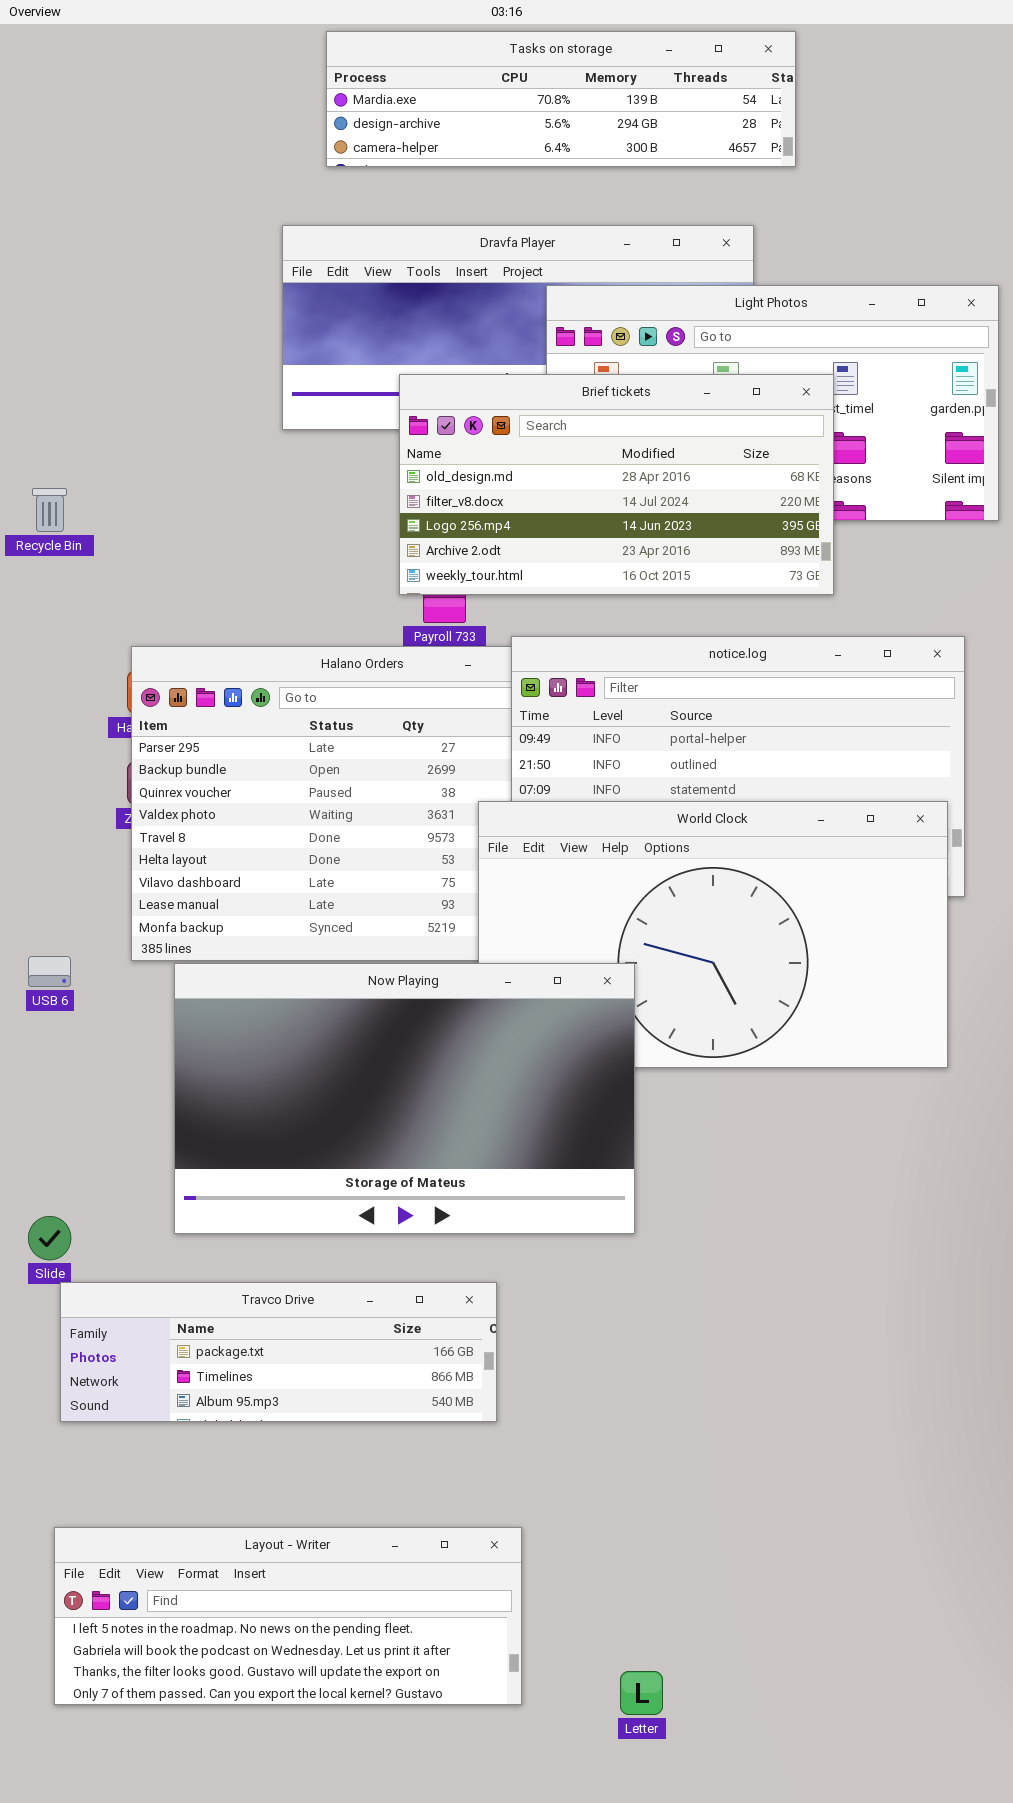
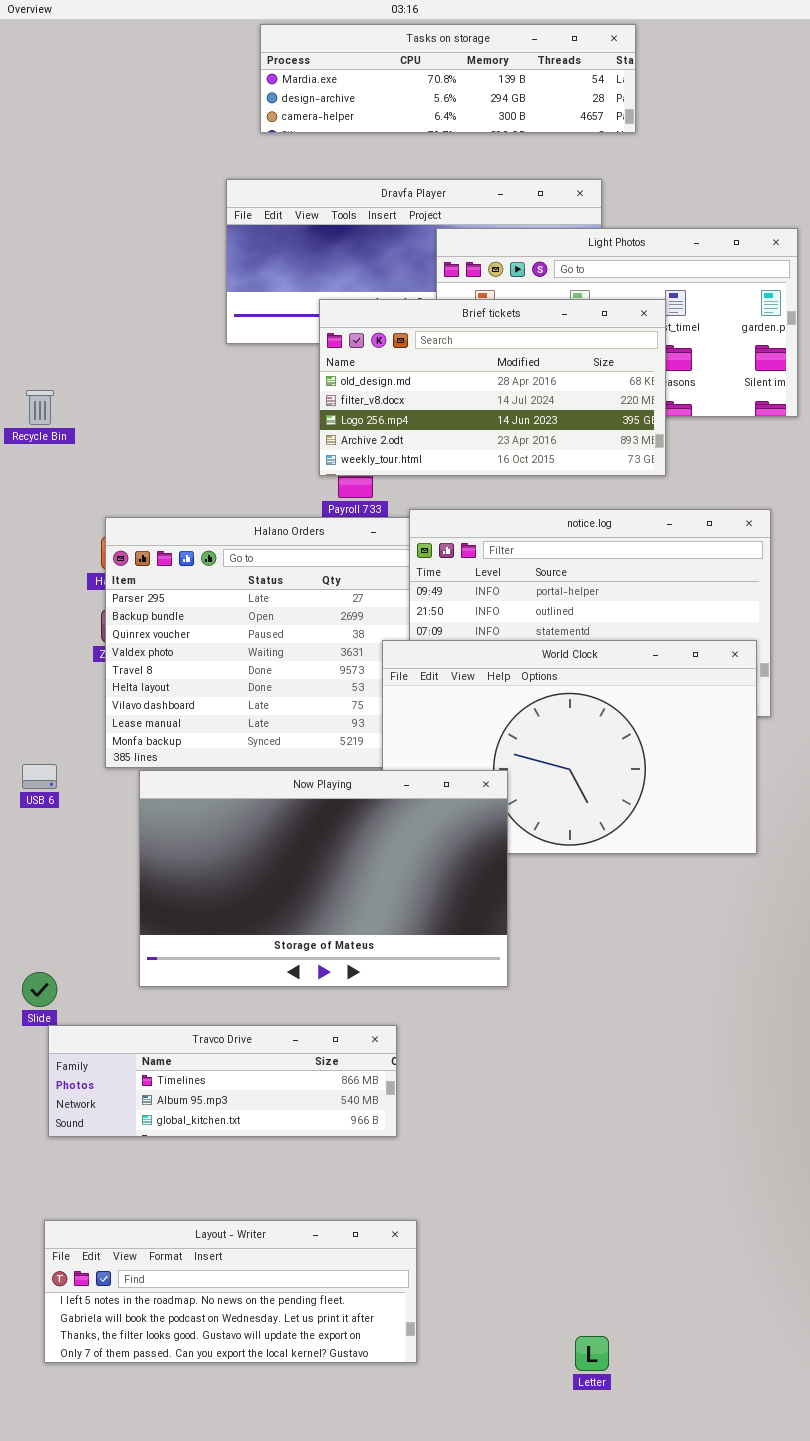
Travco Drive: [60,1282,497,1422] -> [48,1025,397,1137], scrolled down 1 row
Letter: [620,1671,663,1715] -> [575,1336,609,1371], moved

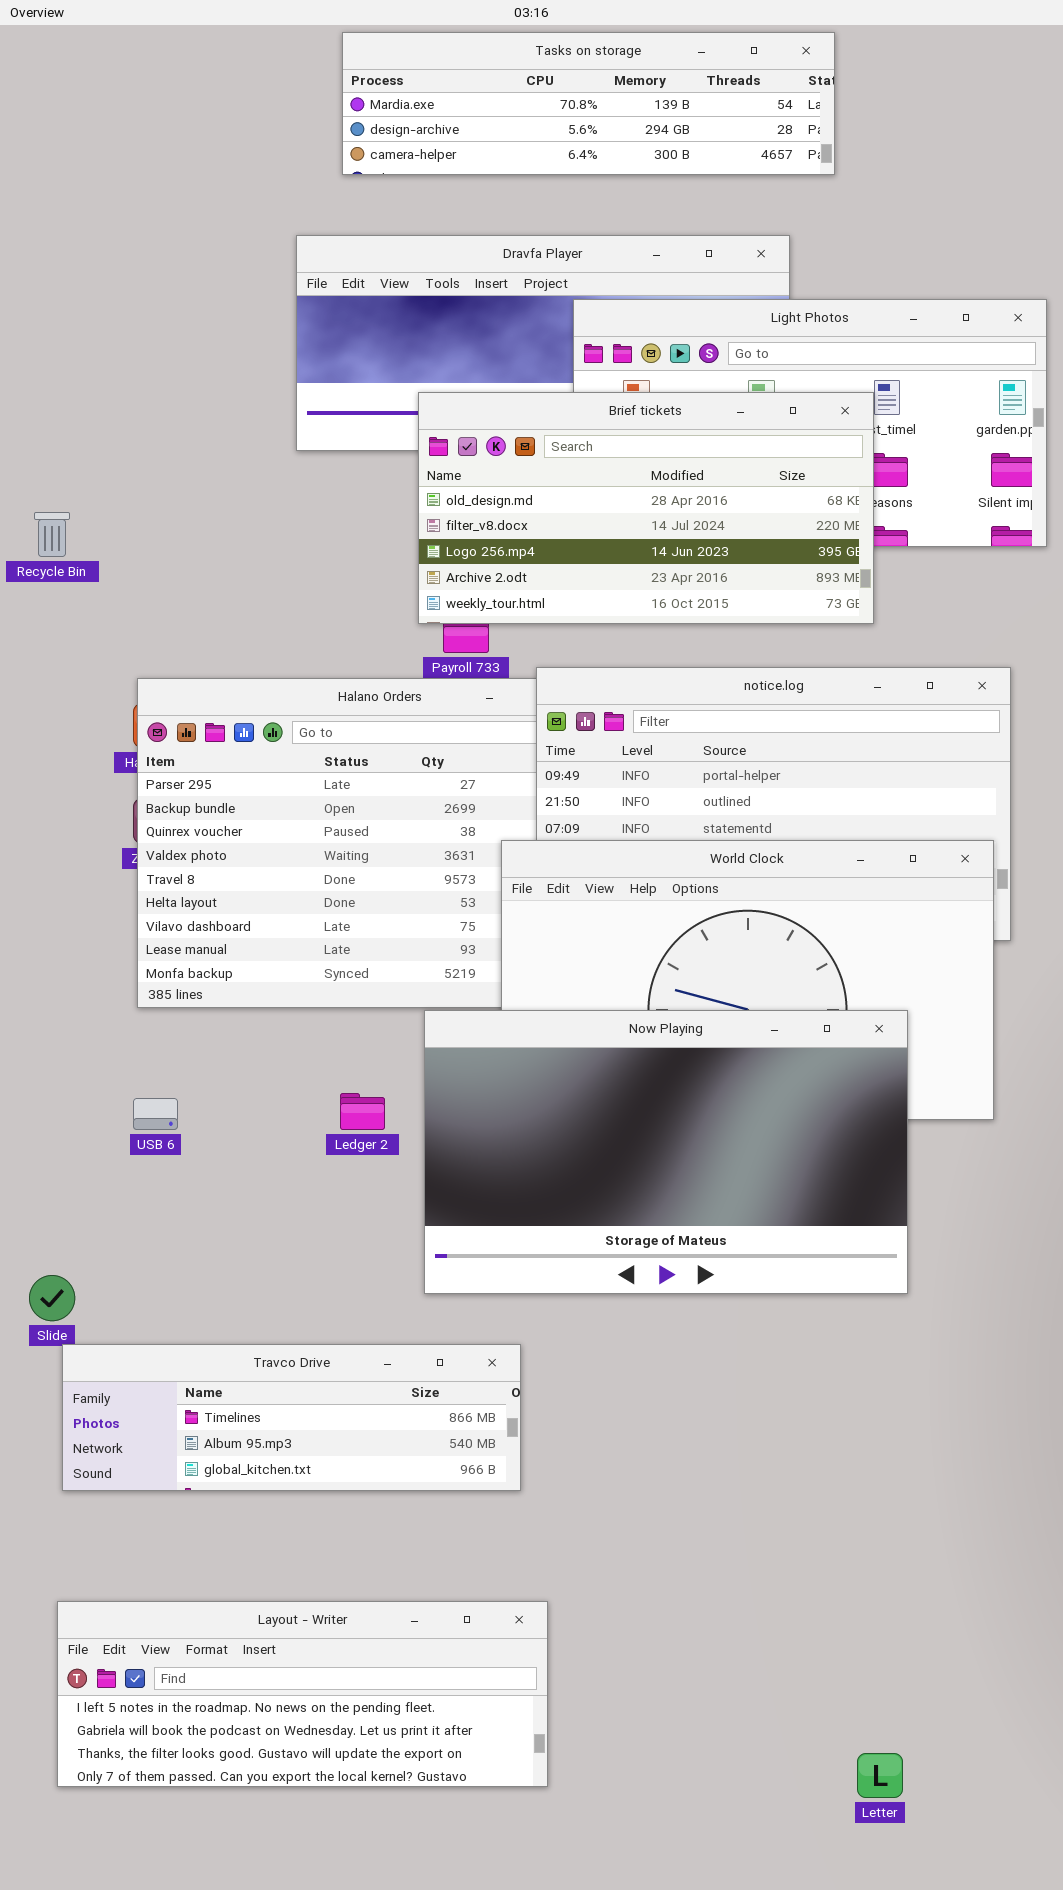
USB 6: [22,764,57,789] -> [133,1098,178,1130], moved
Now Playing: [139,770,508,987] -> [424,1010,908,1294], moved
Letter: [575,1336,609,1371] -> [857,1753,903,1798], moved

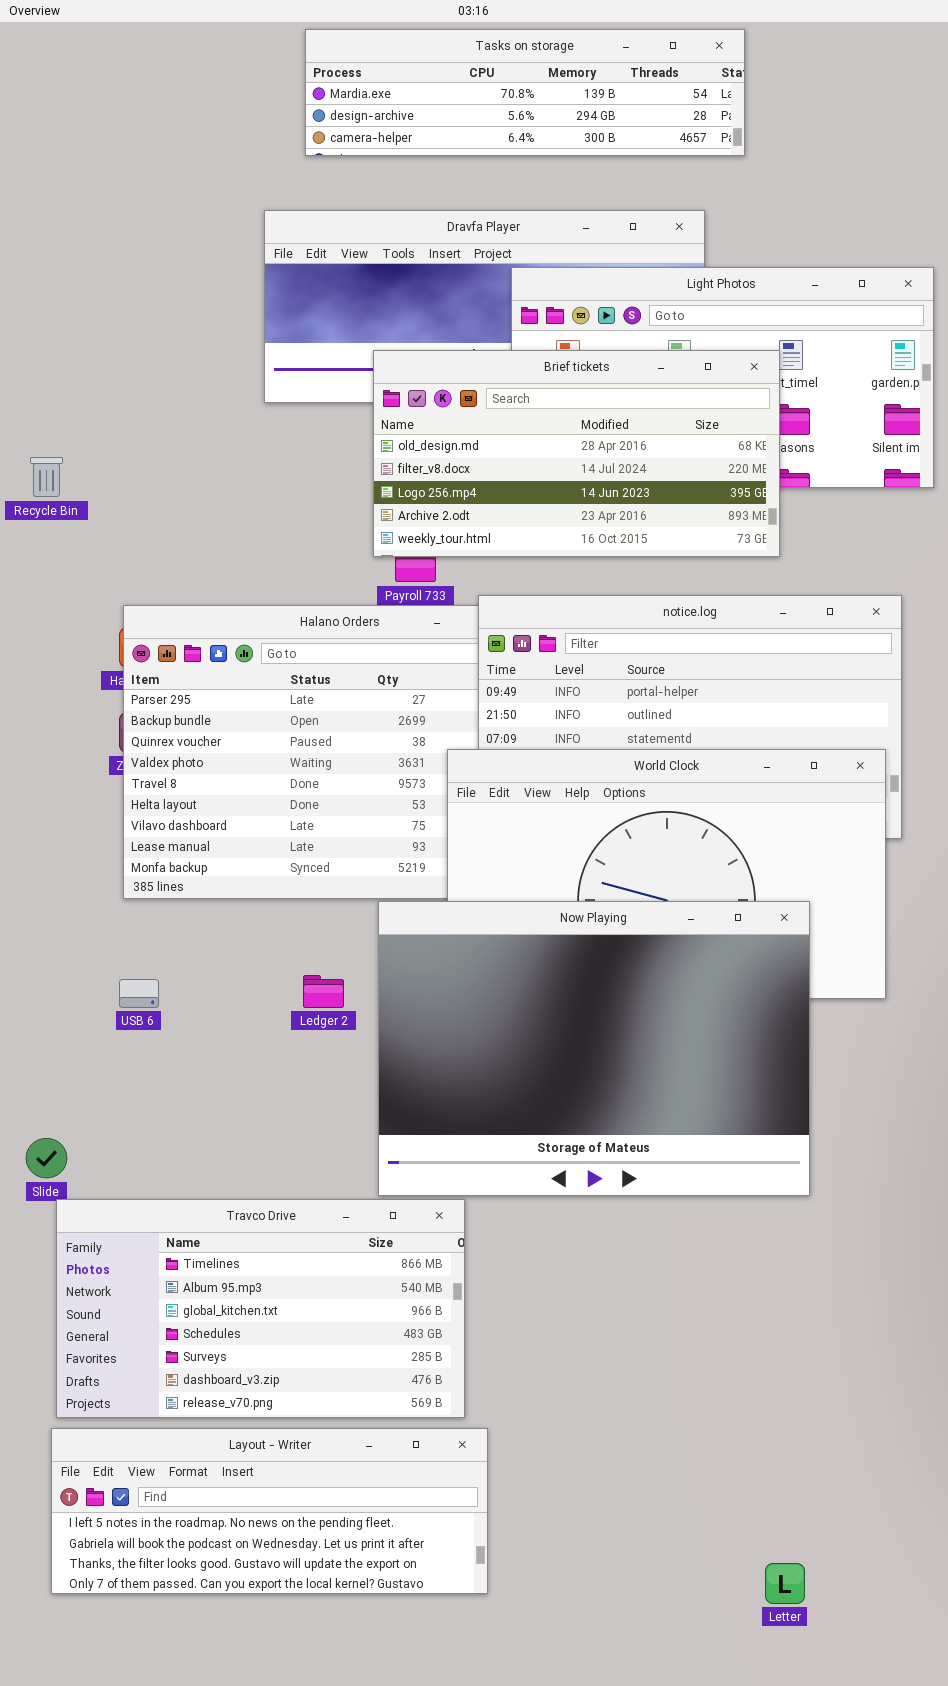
Now Playing: [424,1010,908,1294] -> [378,901,810,1196], resized
Travco Drive: [62,1344,521,1491] -> [56,1199,465,1418], resized

